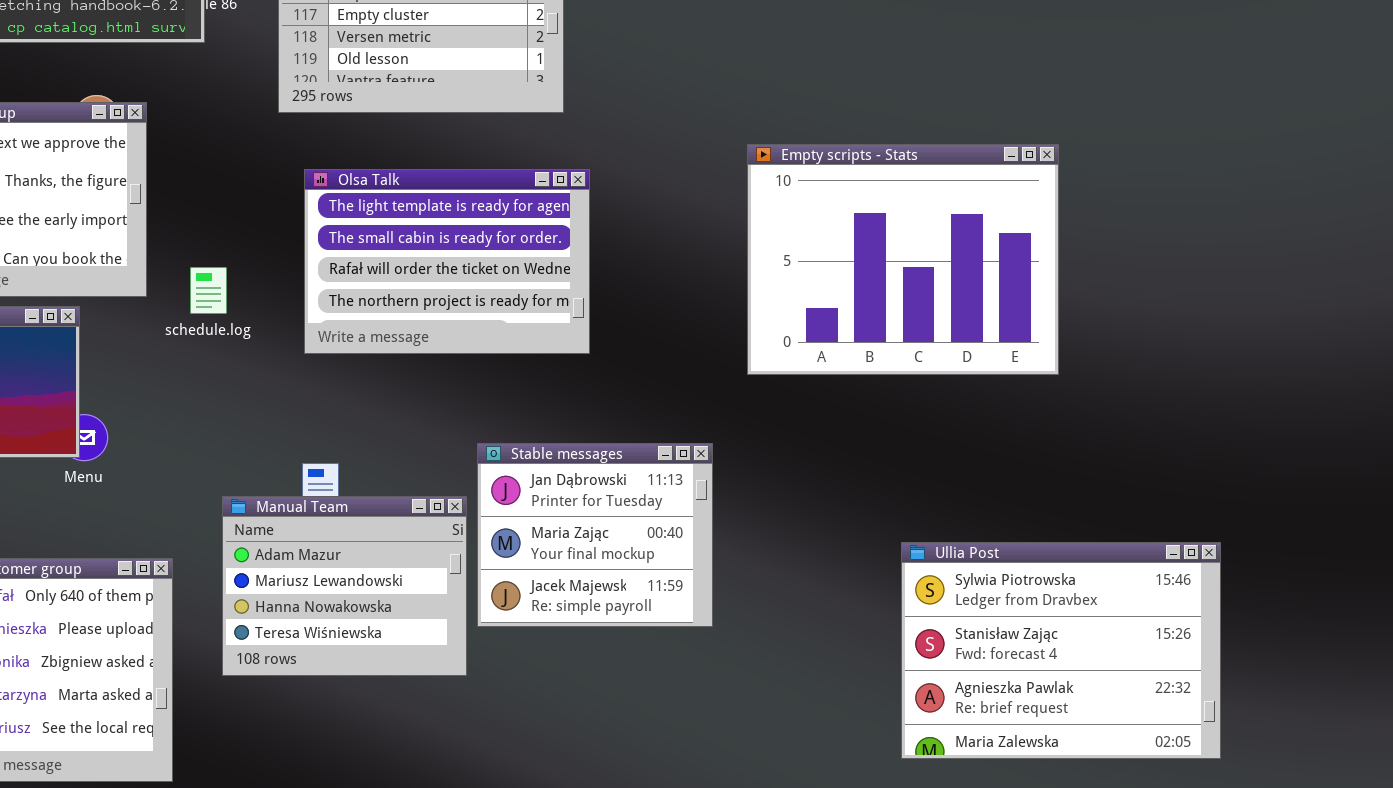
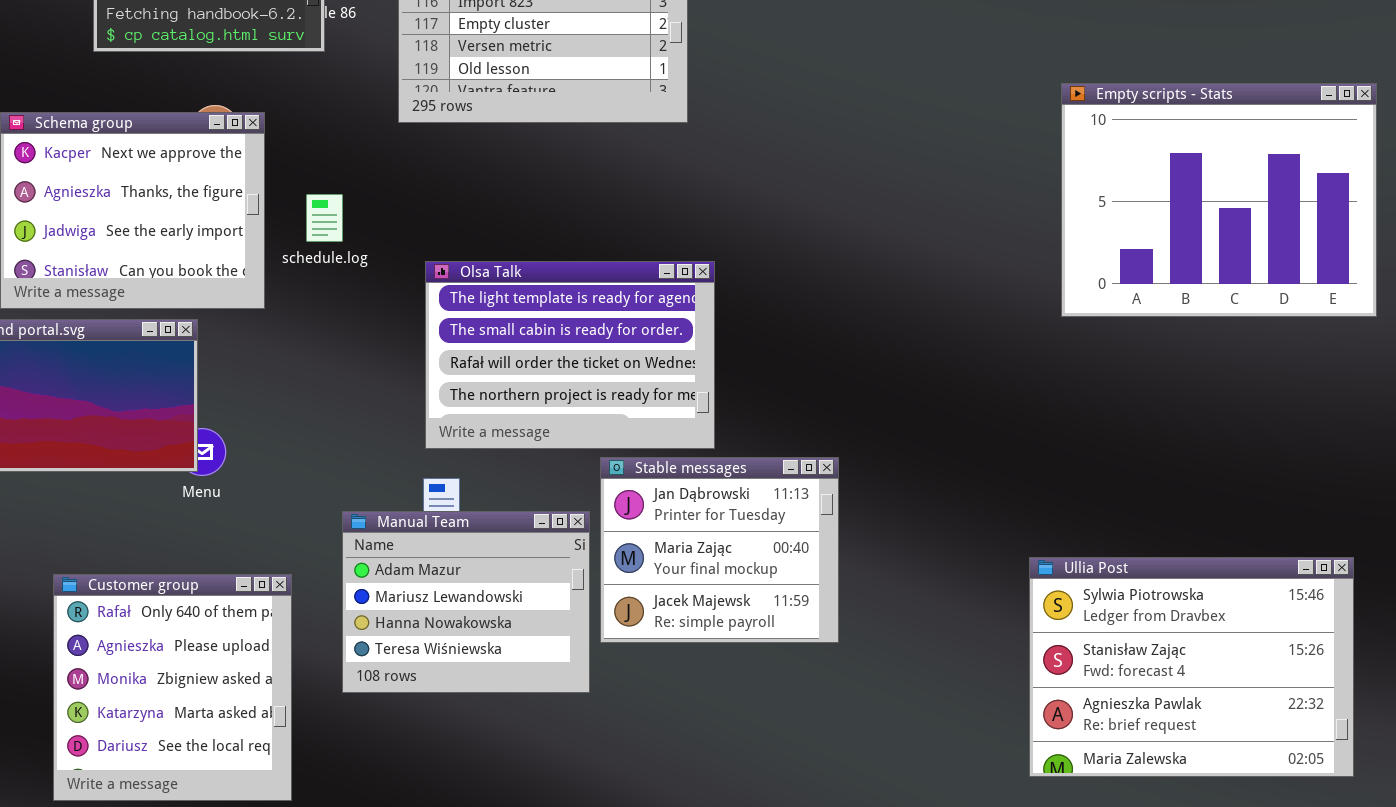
Empty scripts - Stats: [747,144,1059,375] -> [1061,83,1377,317], moved
Olsa Talk: [304,169,590,354] -> [425,261,715,449], moved
schedule.log: [190,267,227,314] -> [306,194,343,242], moved

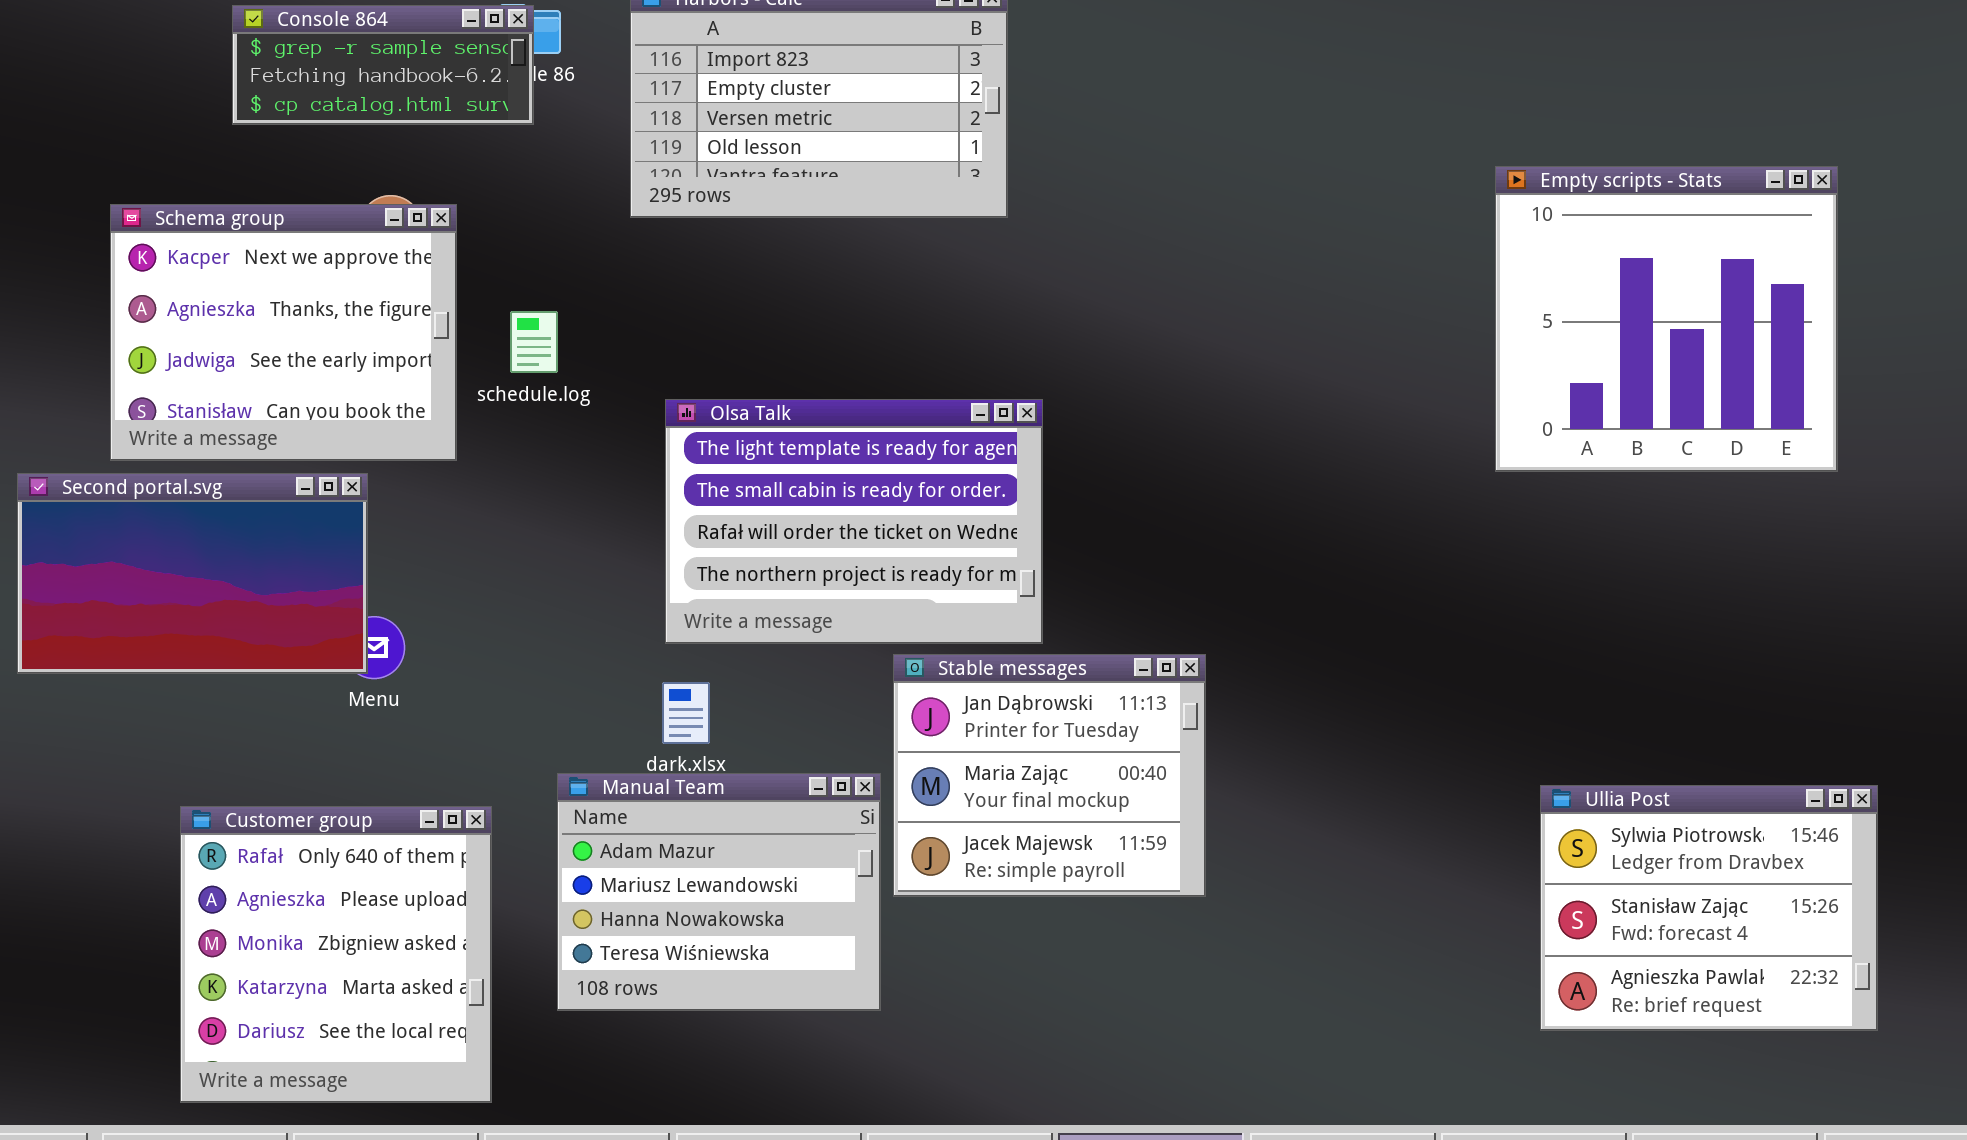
Empty scripts - Stats: [1061,83,1377,317] -> [1495,166,1838,472], resized
Manual Team: [342,511,590,693] -> [557,773,881,1011], moved
Ullia Post: [1029,557,1354,777] -> [1540,785,1878,1031], resized

